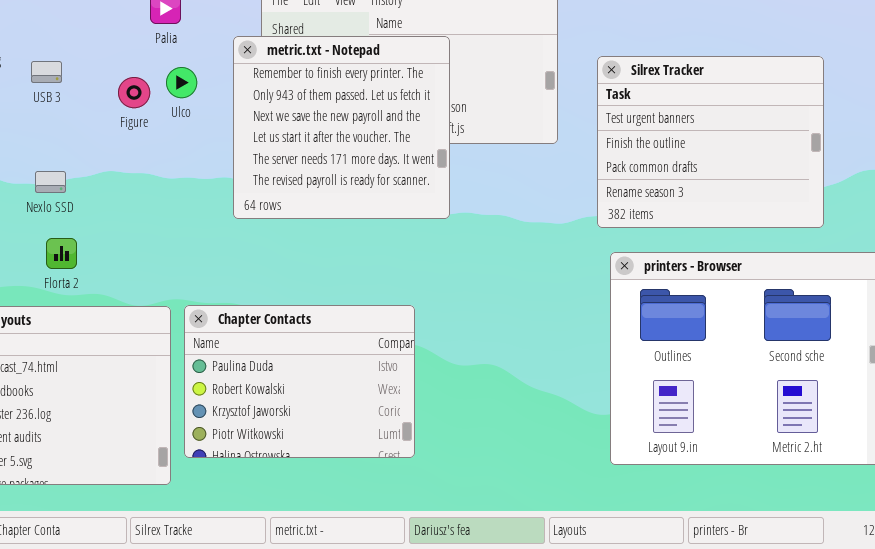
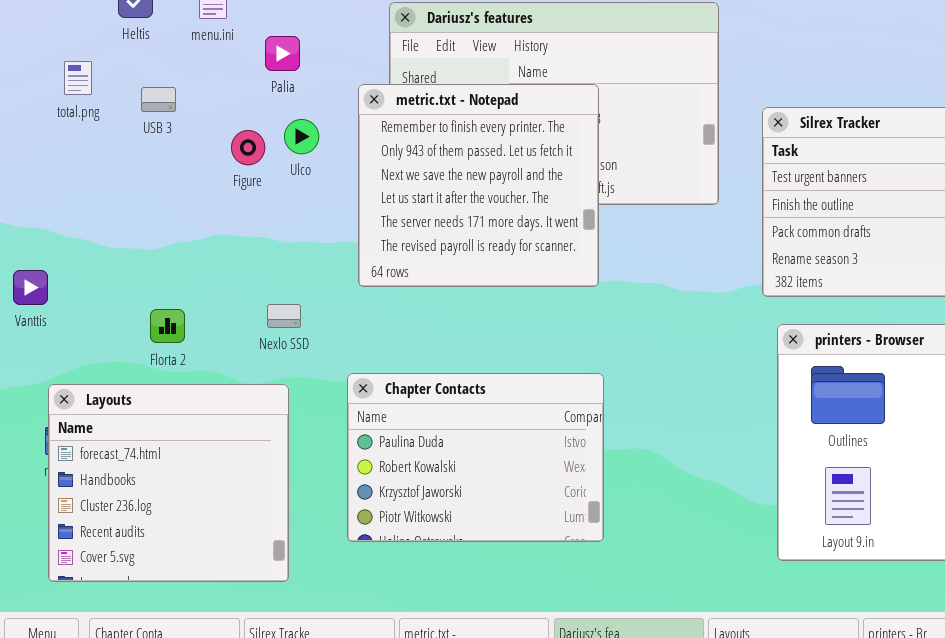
USB 3: [31,61,62,83] -> [141,87,176,112], moved
Nexlo SSD: [35,171,66,193] -> [267,304,301,328], moved
Chapter Contacts: [184,305,415,458] -> [347,373,604,542], moved

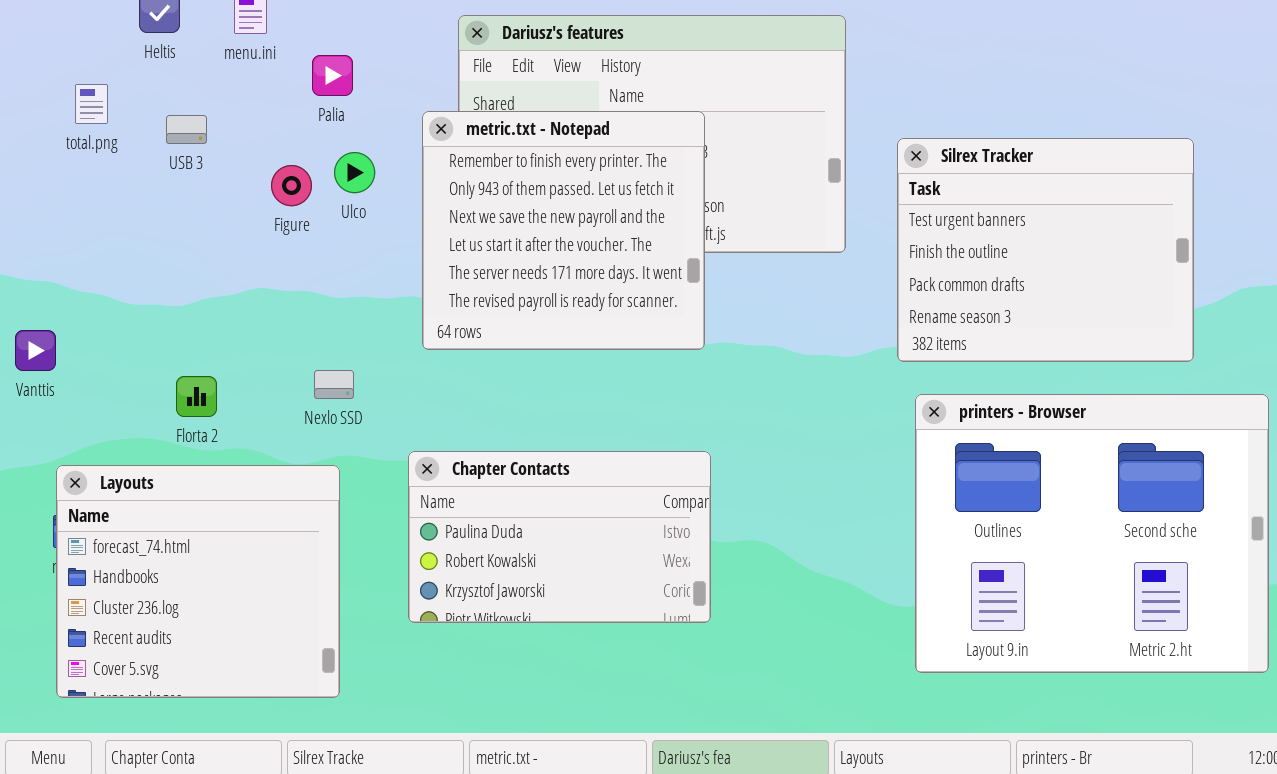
Chapter Contacts: [347,373,604,542] -> [408,451,711,623], resized

